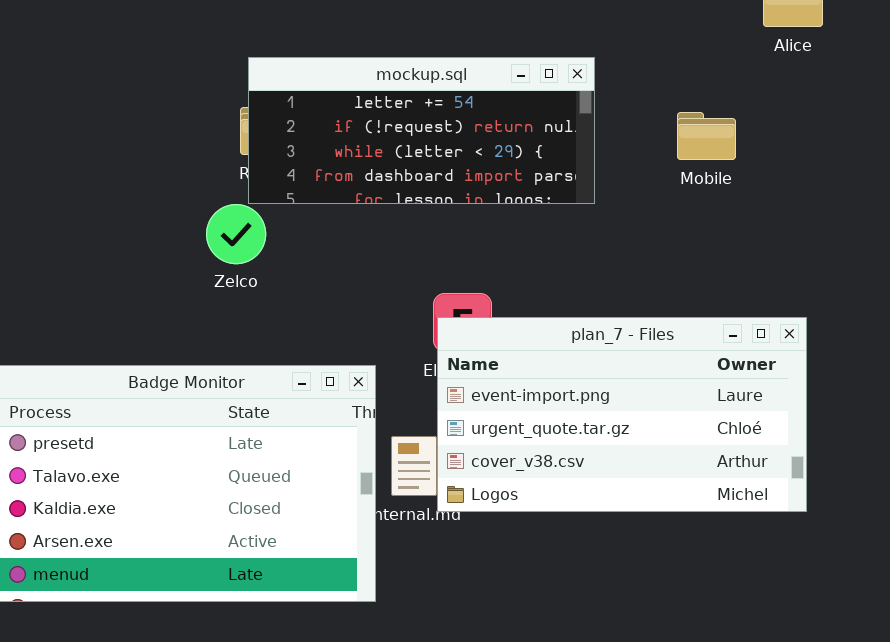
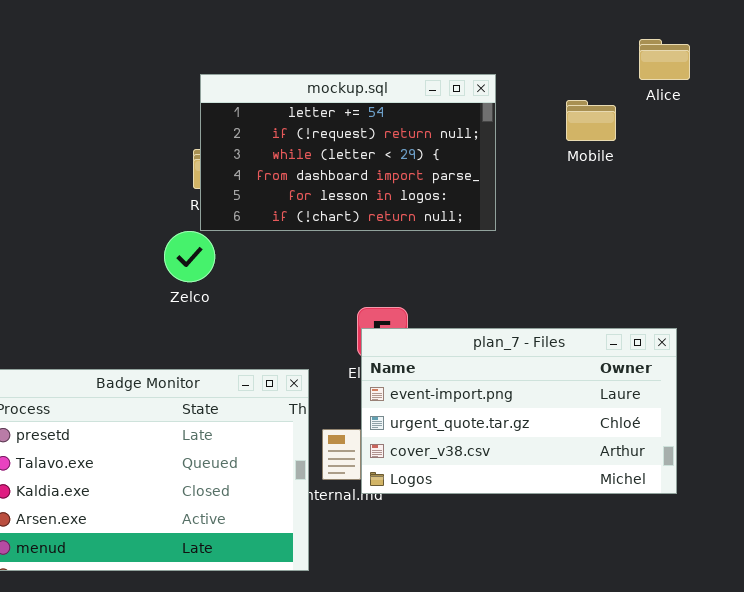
mockup.sql: [248,57,595,204] -> [200,74,496,231], resized
Mobile: [677,112,736,160] -> [566,100,616,141], moved

